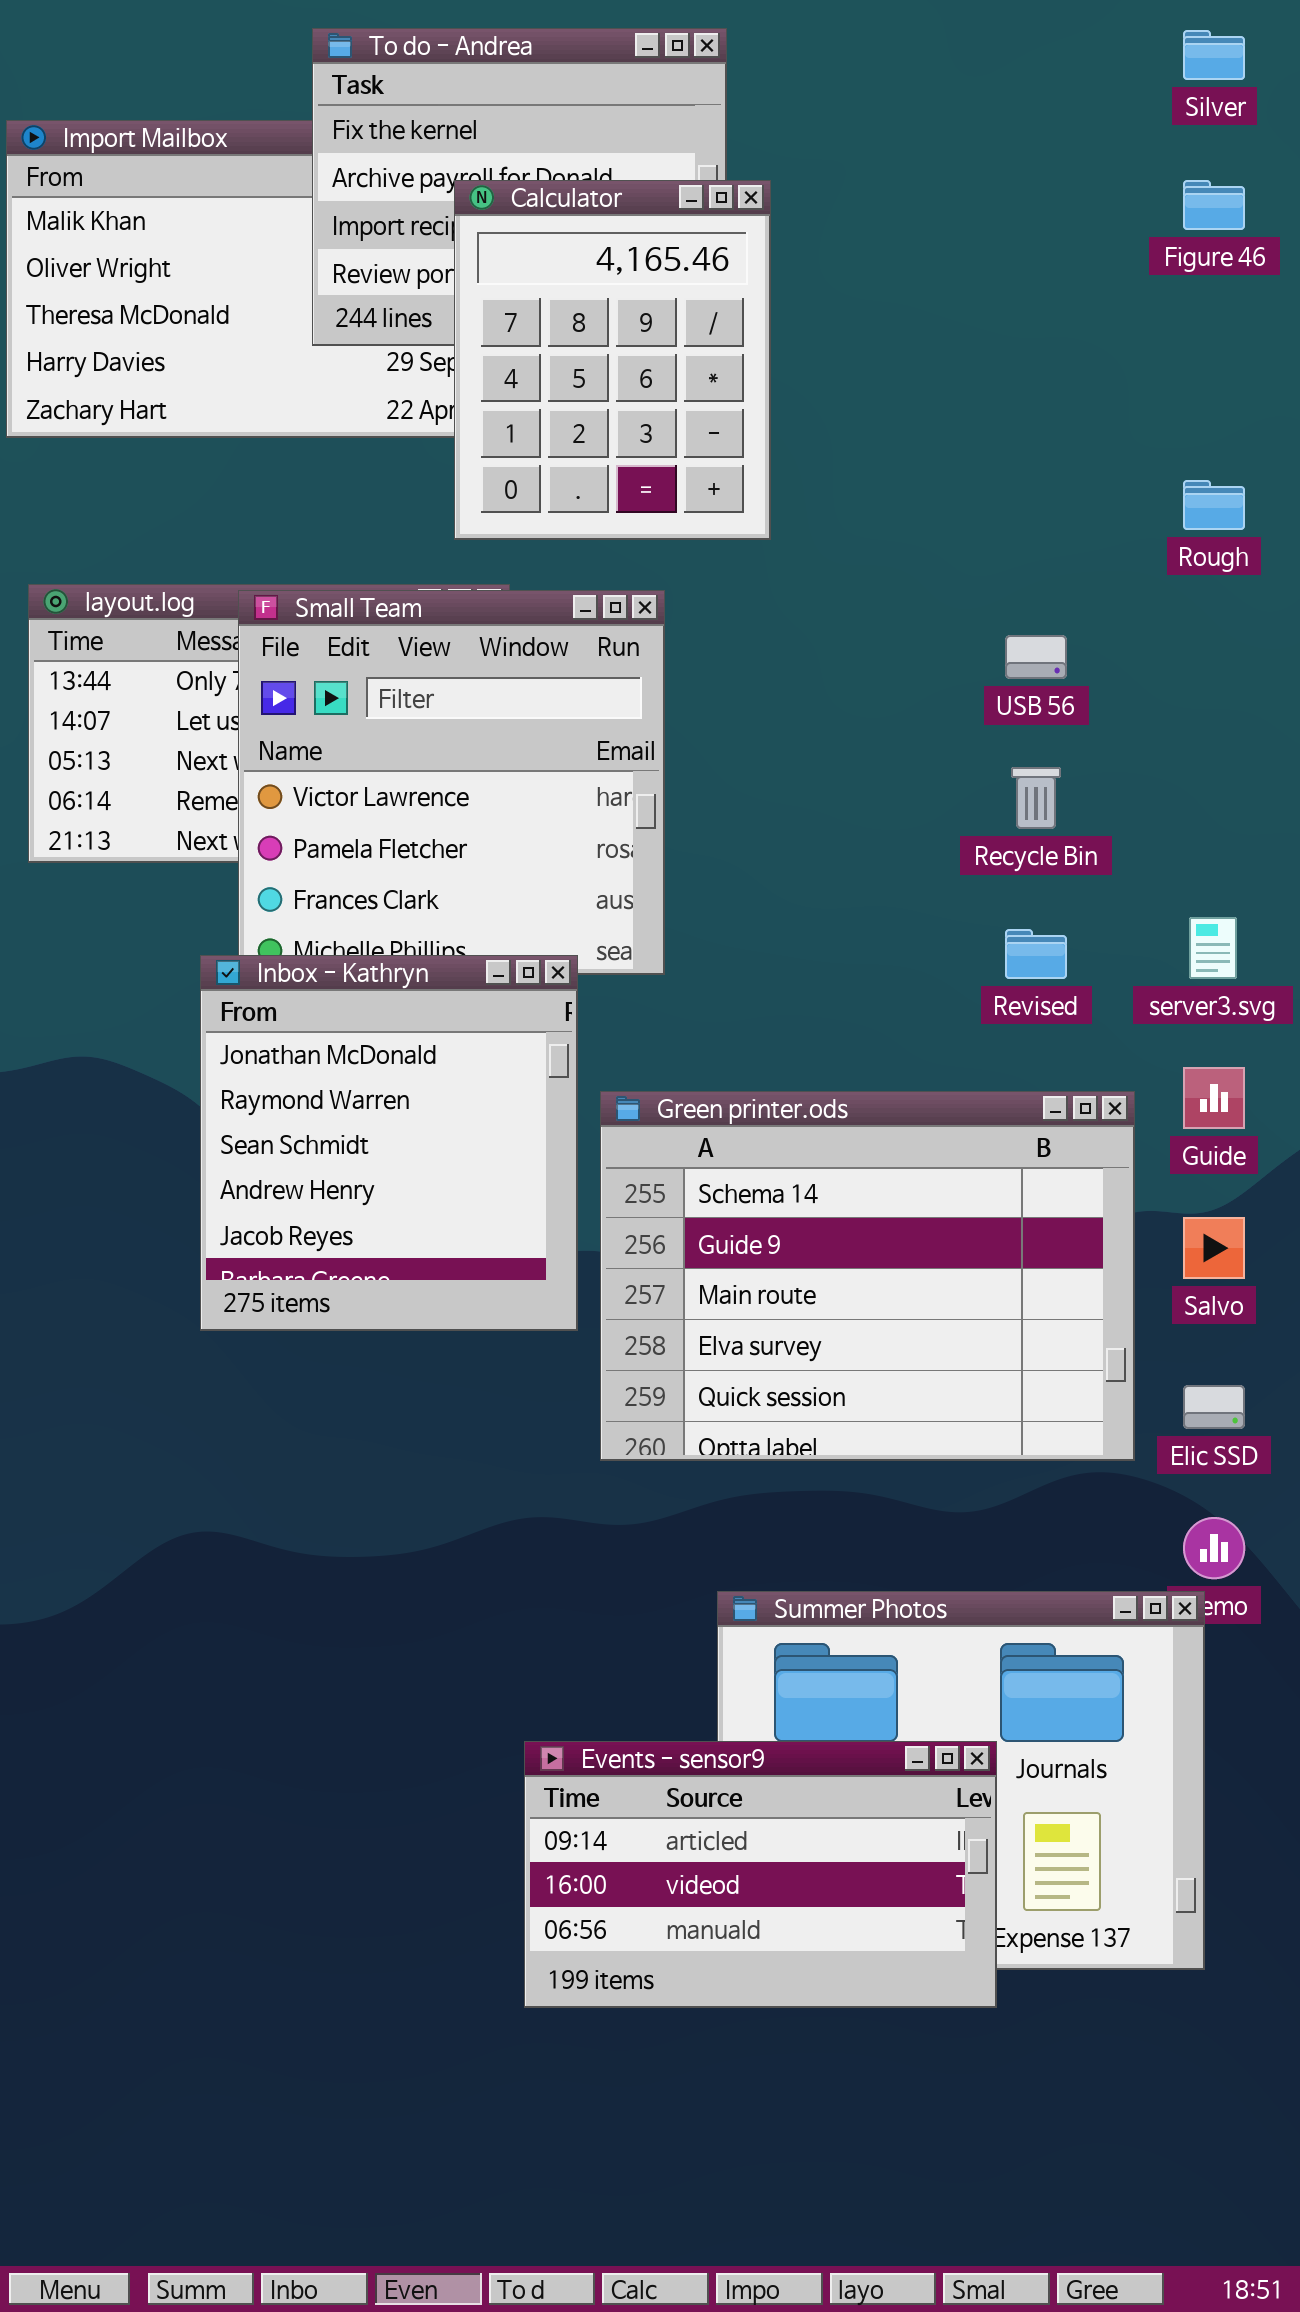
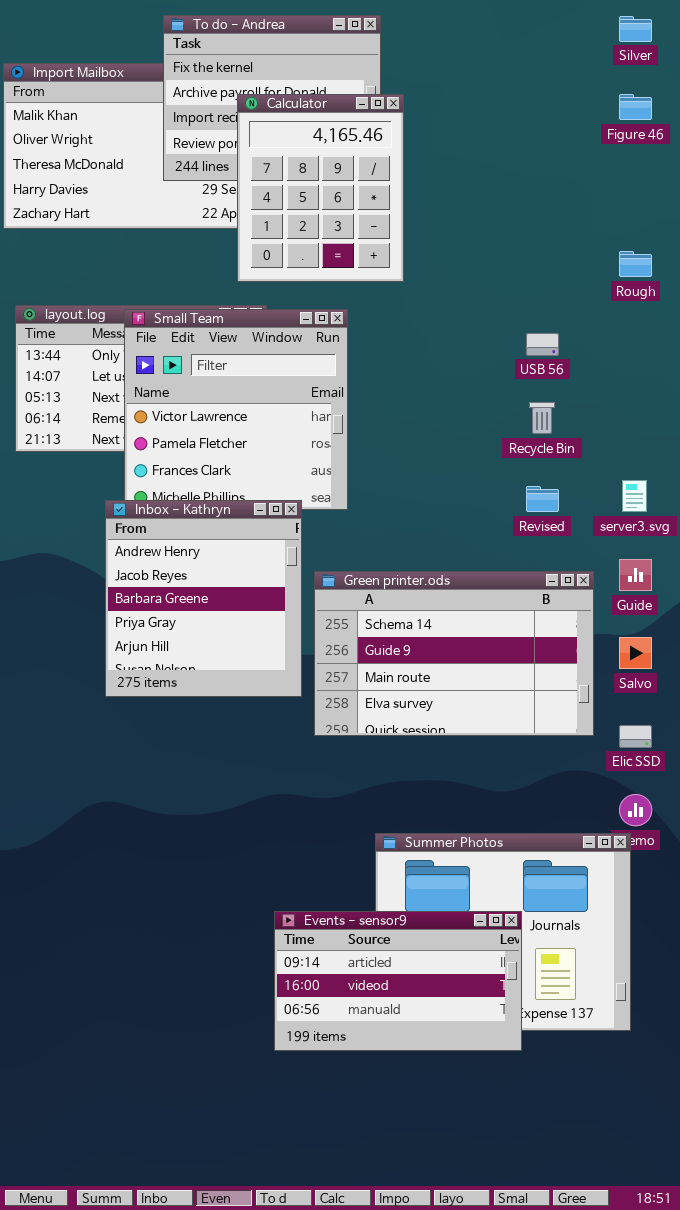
Inbox - Kathryn: [200,955,578,1331] -> [105,500,302,697], scrolled down 3 rows
Green printer.ods: [600,1091,1135,1461] -> [314,571,594,736], resized

